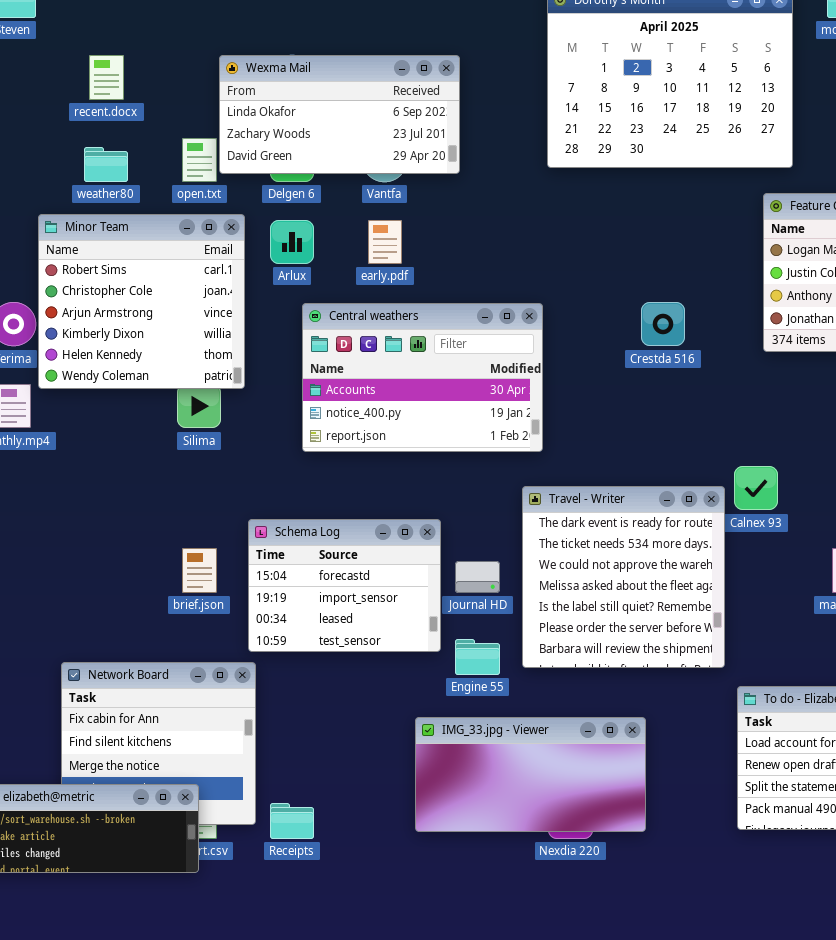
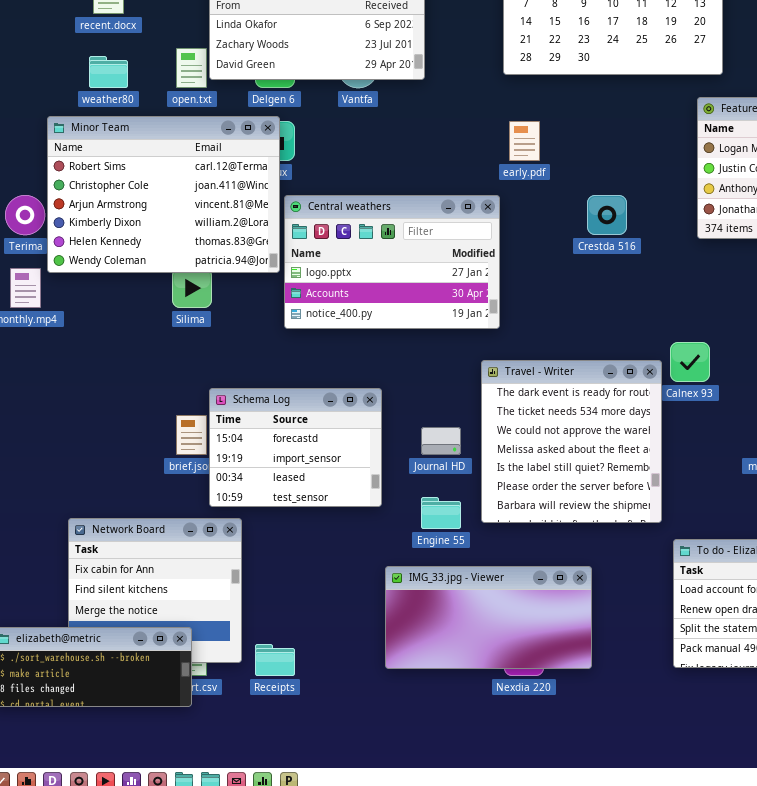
Minor Team: [38,214,245,389] -> [47,116,280,273], resized
early.pdf: [368,220,402,264] -> [509,121,540,161], moved
Central weathers: [302,303,543,452] -> [284,195,500,329], scrolled up 1 row
Schema Log: [248,519,441,652] -> [209,388,382,507], moved

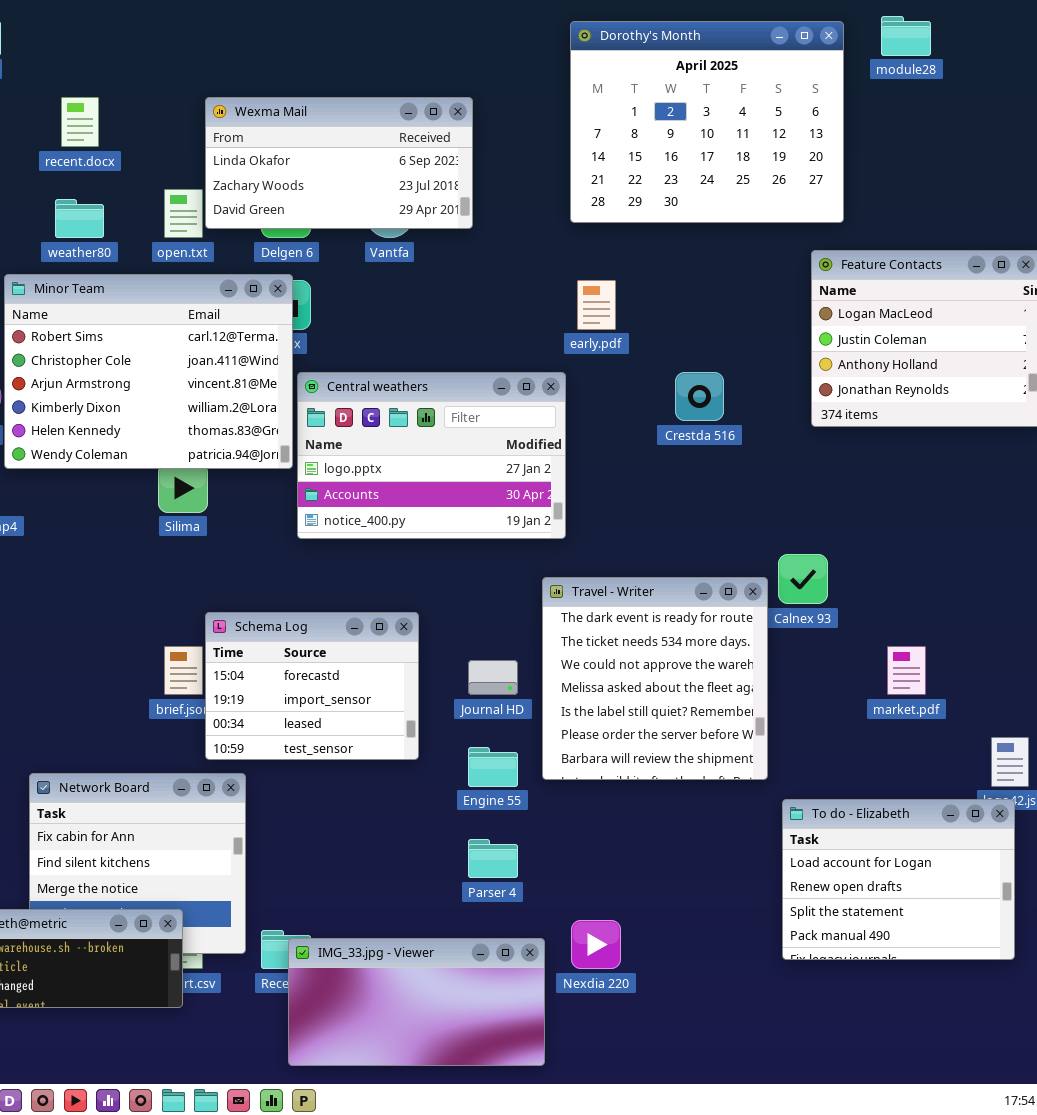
IMG_33.jpg - Viewer: [385,566,592,669] -> [288,938,545,1066], moved

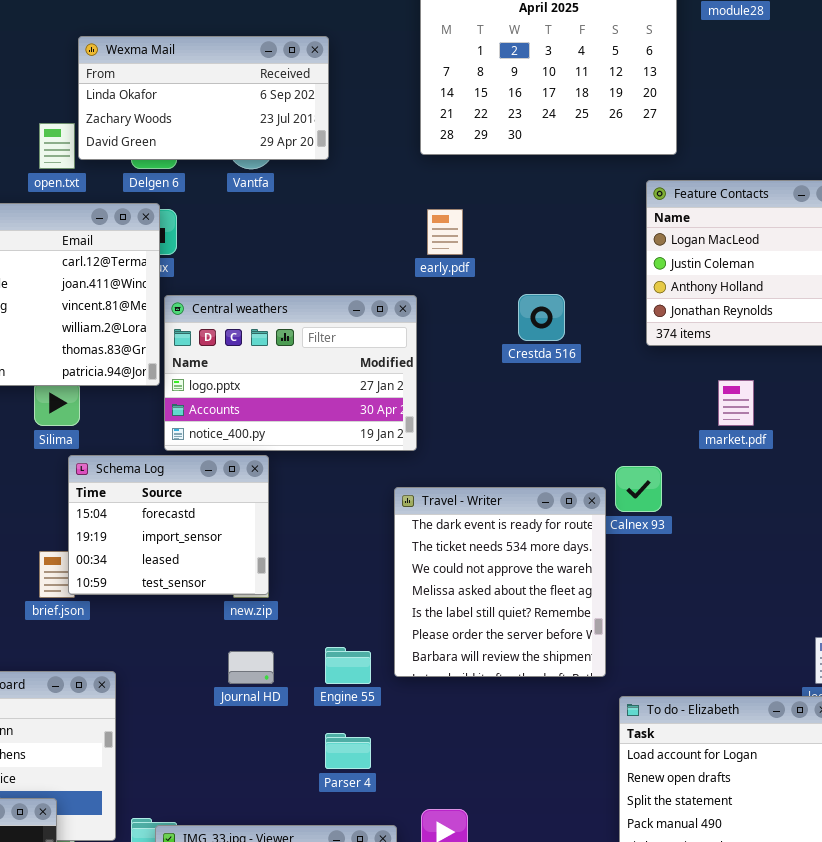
Schema Log: [205,612,419,760] -> [68,455,269,595], moved
market.pdf: [887,646,926,695] -> [718,380,754,426], moved
Journal HD: [468,660,518,695] -> [228,651,274,684], moved

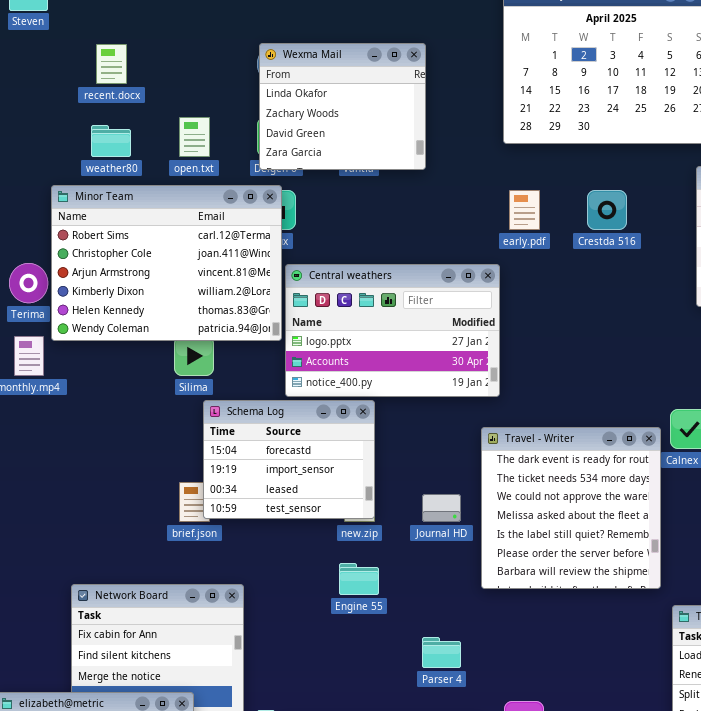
Wexma Mail: [78,36,329,160] -> [259,43,426,170], resized
Crestda 516: [518,294,565,341] -> [587,190,627,230], moved
Engine 55: [325,647,371,684] -> [339,563,379,595], moved
Journal HD: [228,651,274,684] -> [422,494,461,522], moved

